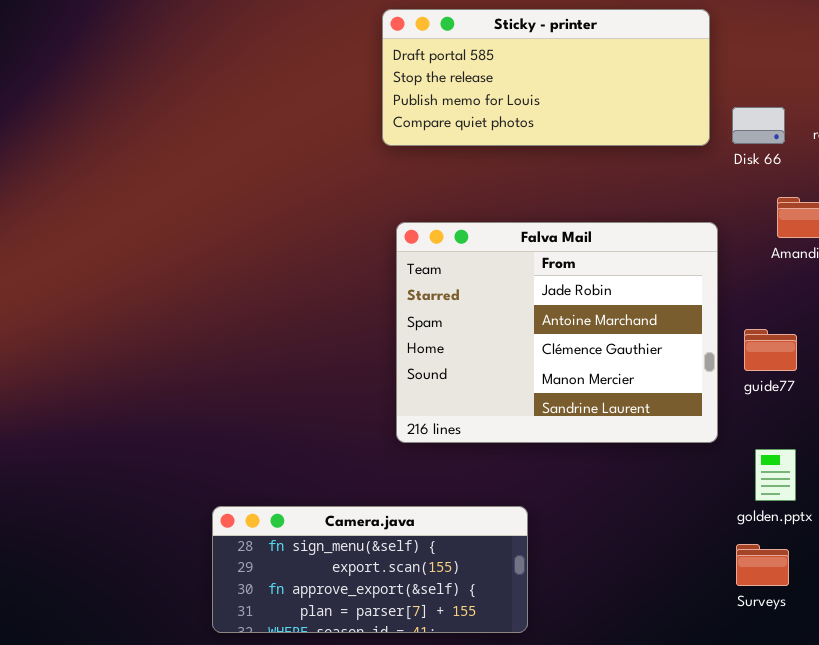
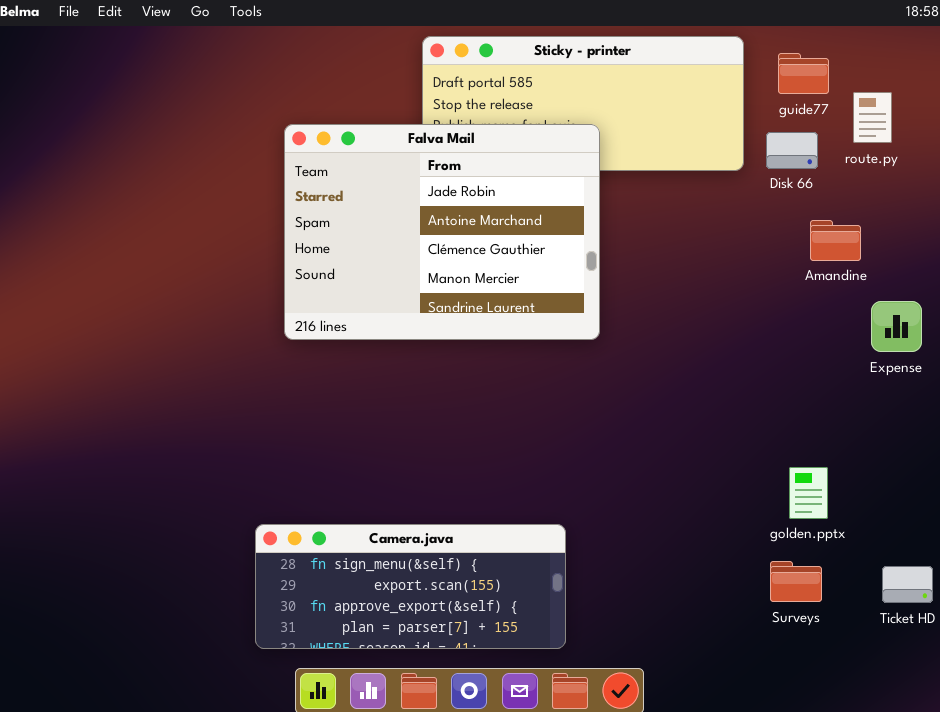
Falva Mail: [396,222,718,443] -> [284,124,600,340], moved
guide77: [744,329,797,371] -> [778,53,829,94], moved

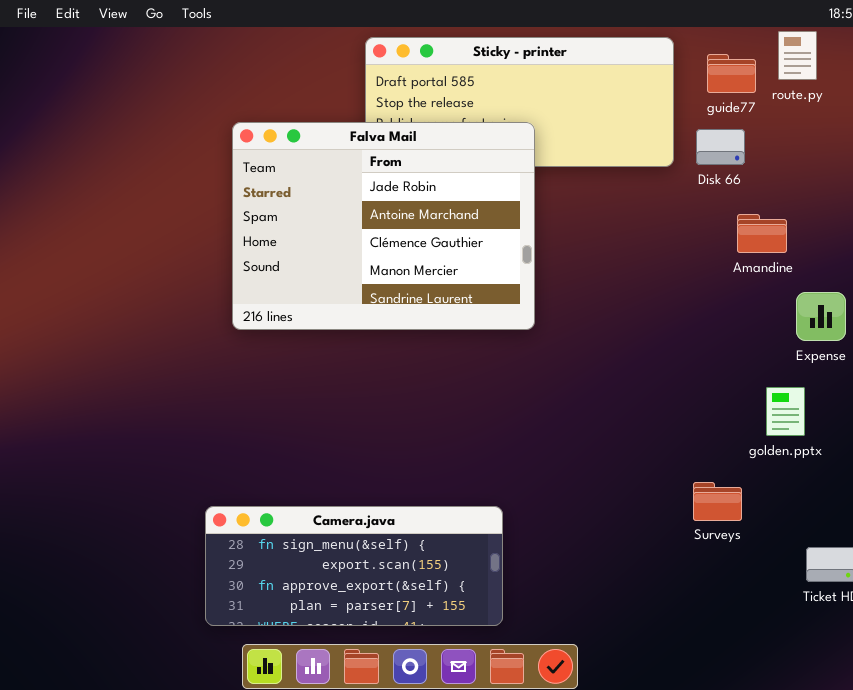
route.py: [853,92,892,143] -> [778,31,817,80], moved
golden.pptx: [789,467,828,519] -> [766,387,805,436], moved
Surveys: [770,561,822,602] -> [693,482,742,521], moved

